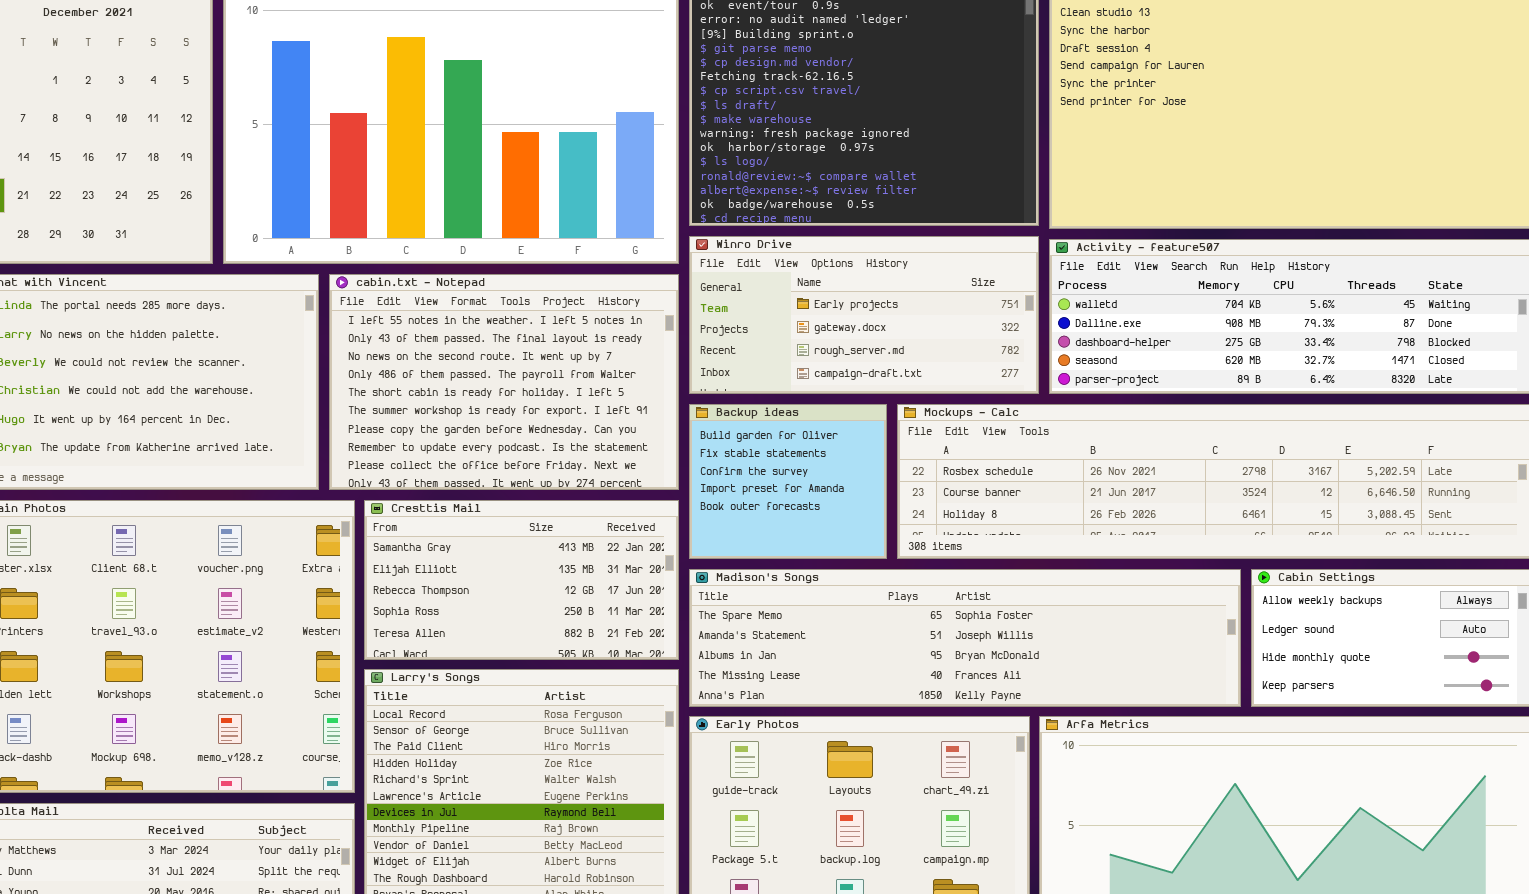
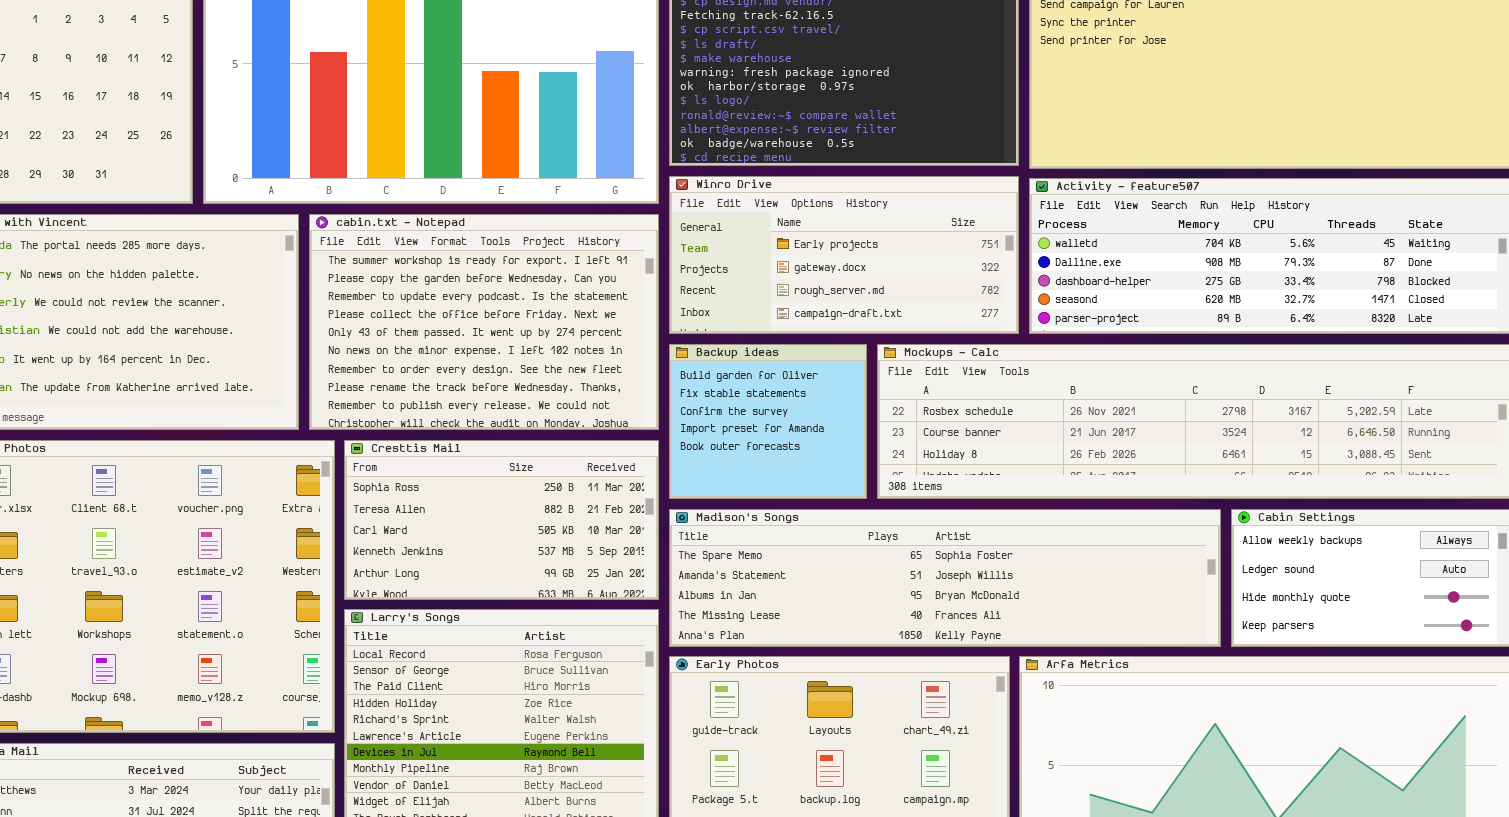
cabin.txt - Notepad: [329,274,679,490] -> [309,214,659,430], scrolled down 5 rows
Cresttis Mail: [364,500,679,660] -> [344,440,659,600], scrolled down 3 rows

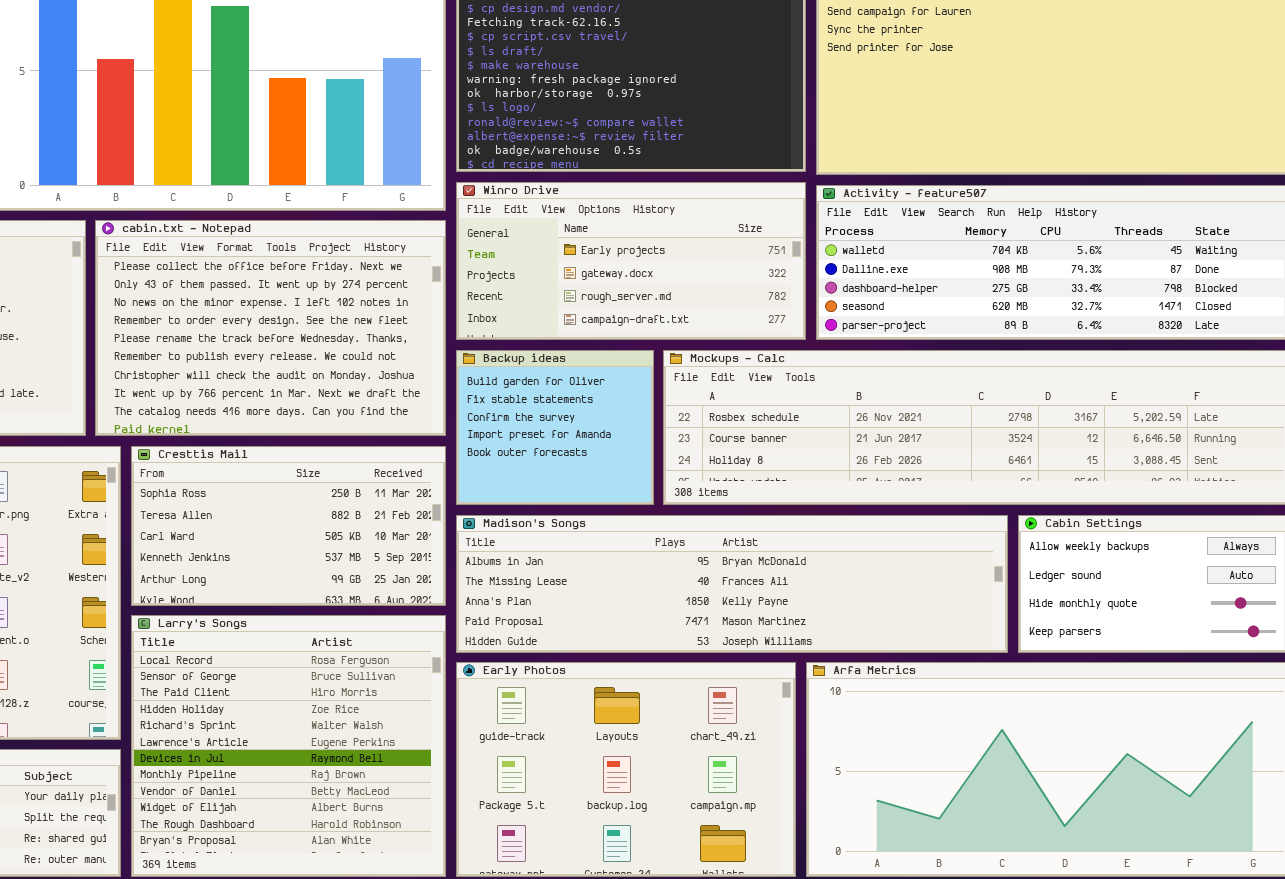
cabin.txt - Notepad: [309,214,659,430] -> [95,220,446,436], scrolled down 3 rows
Madison's Songs: [669,509,1221,647] -> [456,515,1008,653], scrolled down 2 rows

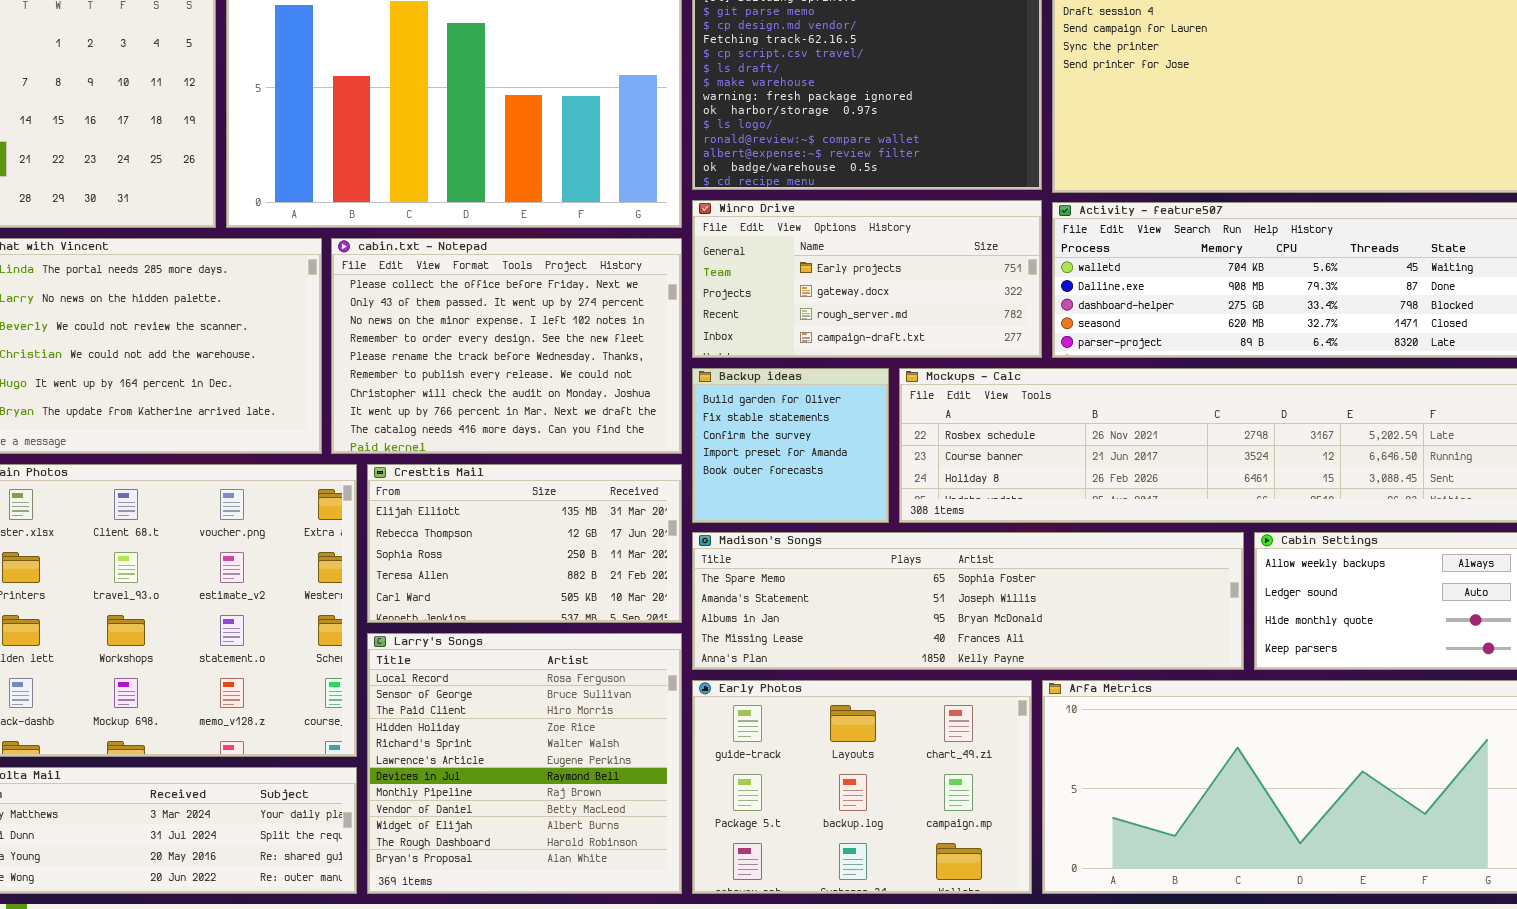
Cresttis Mail: [131,446,446,606] -> [367,464,682,623], scrolled up 2 rows
Madison's Songs: [456,515,1008,653] -> [692,532,1244,670], scrolled up 2 rows

